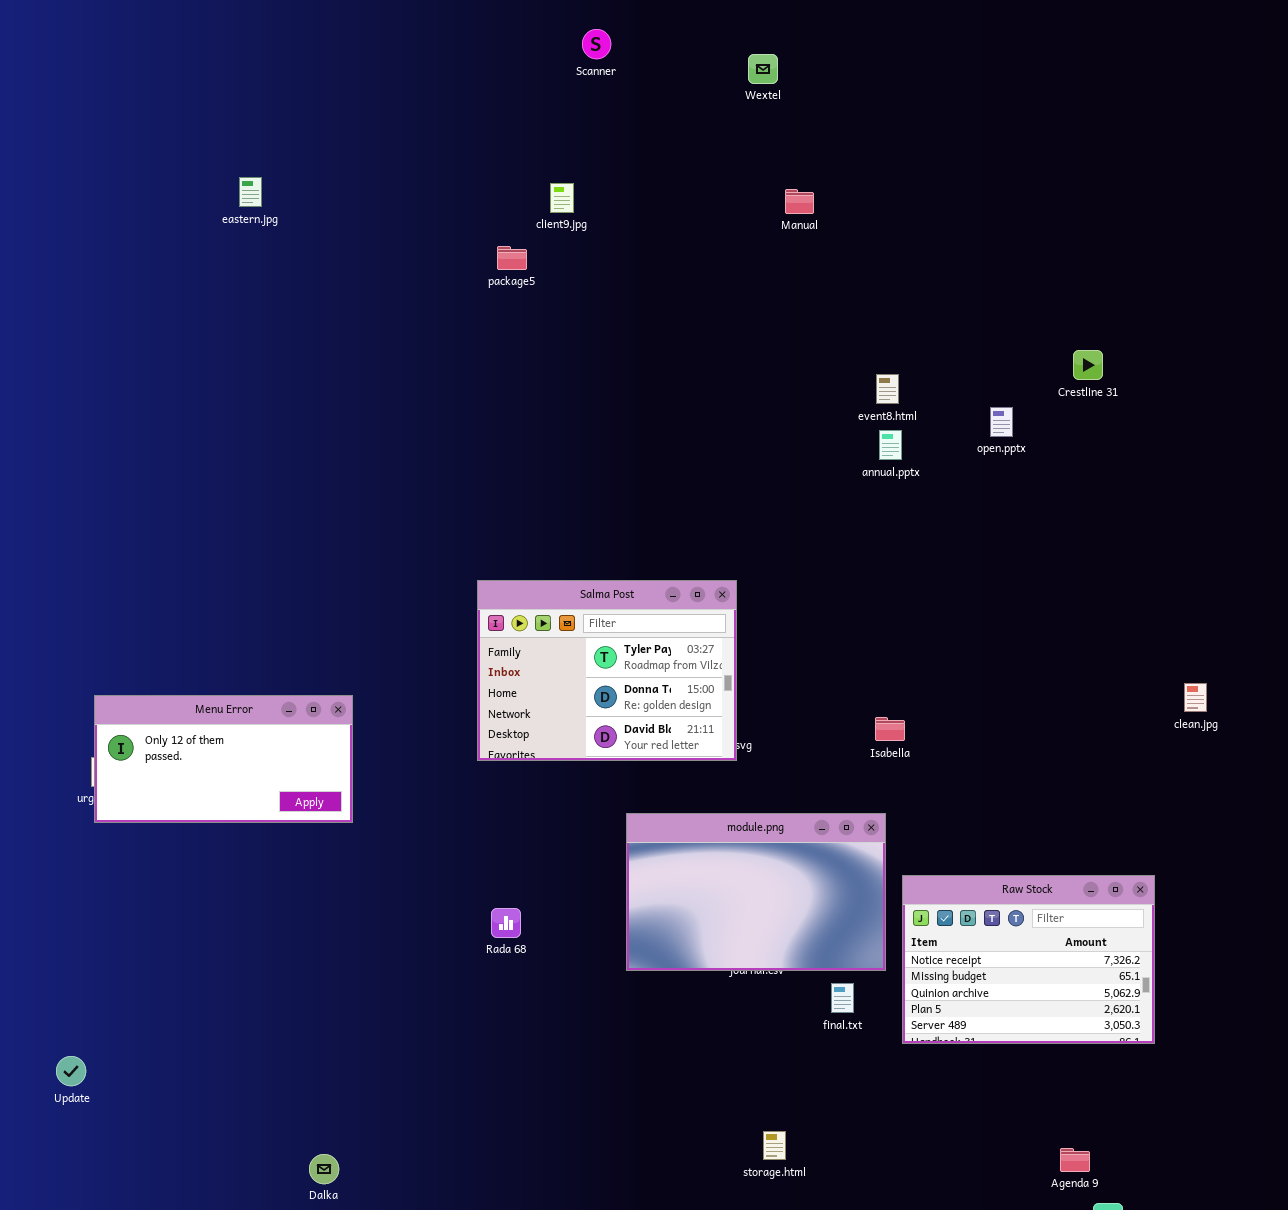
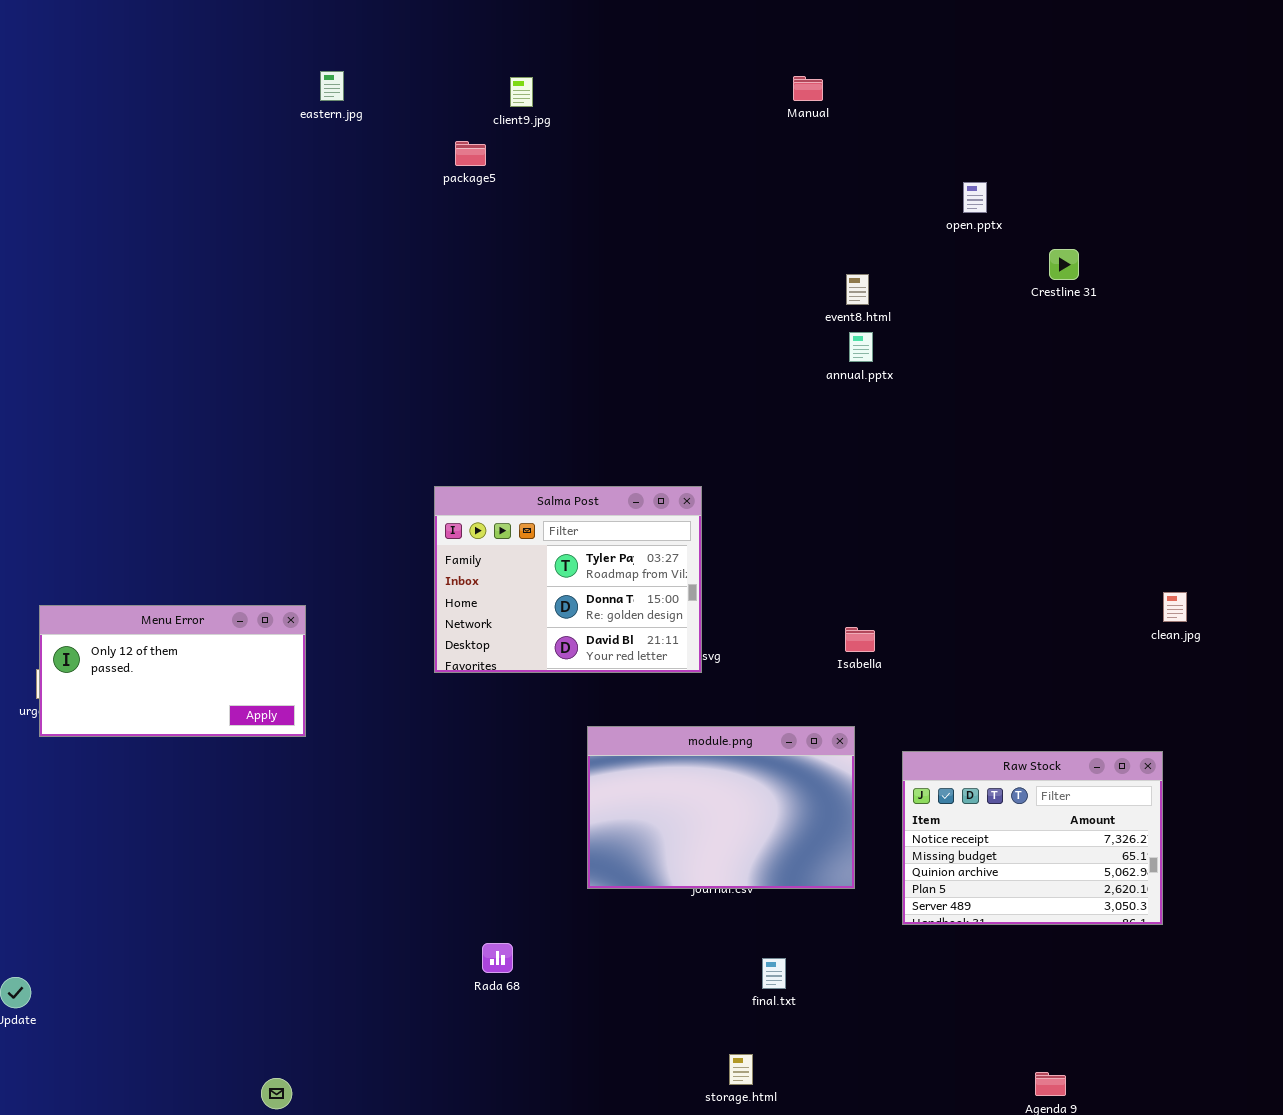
eastern.jpg: [239,177,262,207] -> [320,71,344,101], moved
Manual: [785,189,814,214] -> [793,76,823,101], moved
open.pptx: [990,407,1013,437] -> [963,182,987,213], moved
Raw Stock: [902,875,1155,1044] -> [902,751,1163,925], moved
Rada 68: [491,908,521,938] -> [482,943,513,973], moved
final.txt: [831,983,854,1013] -> [762,958,786,989], moved

